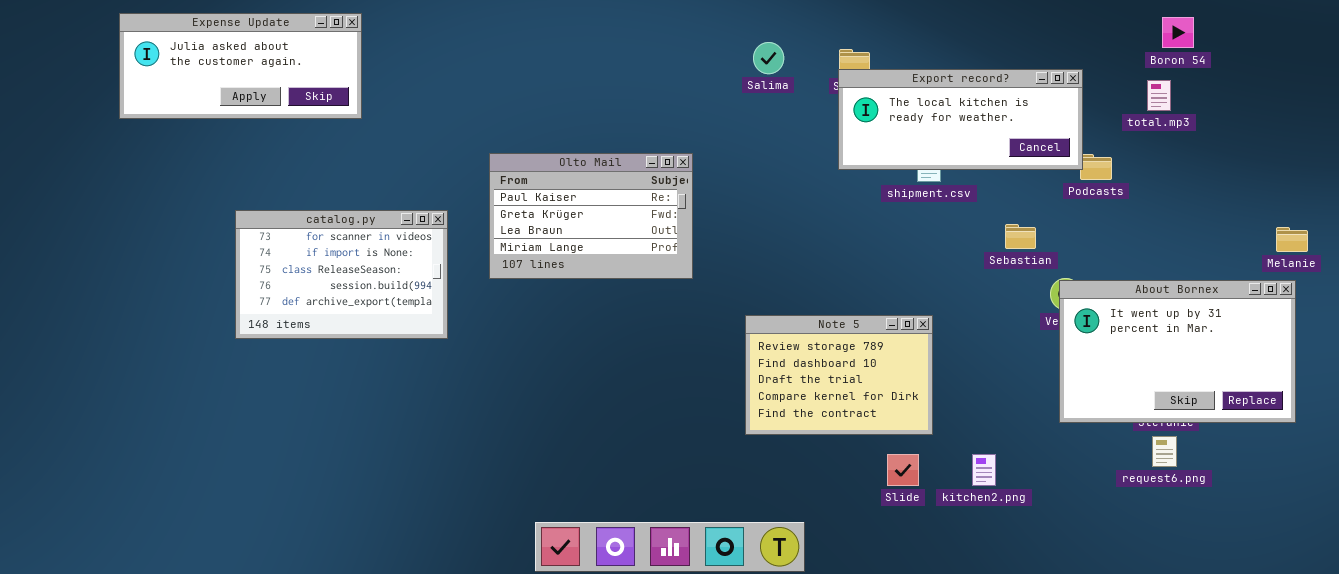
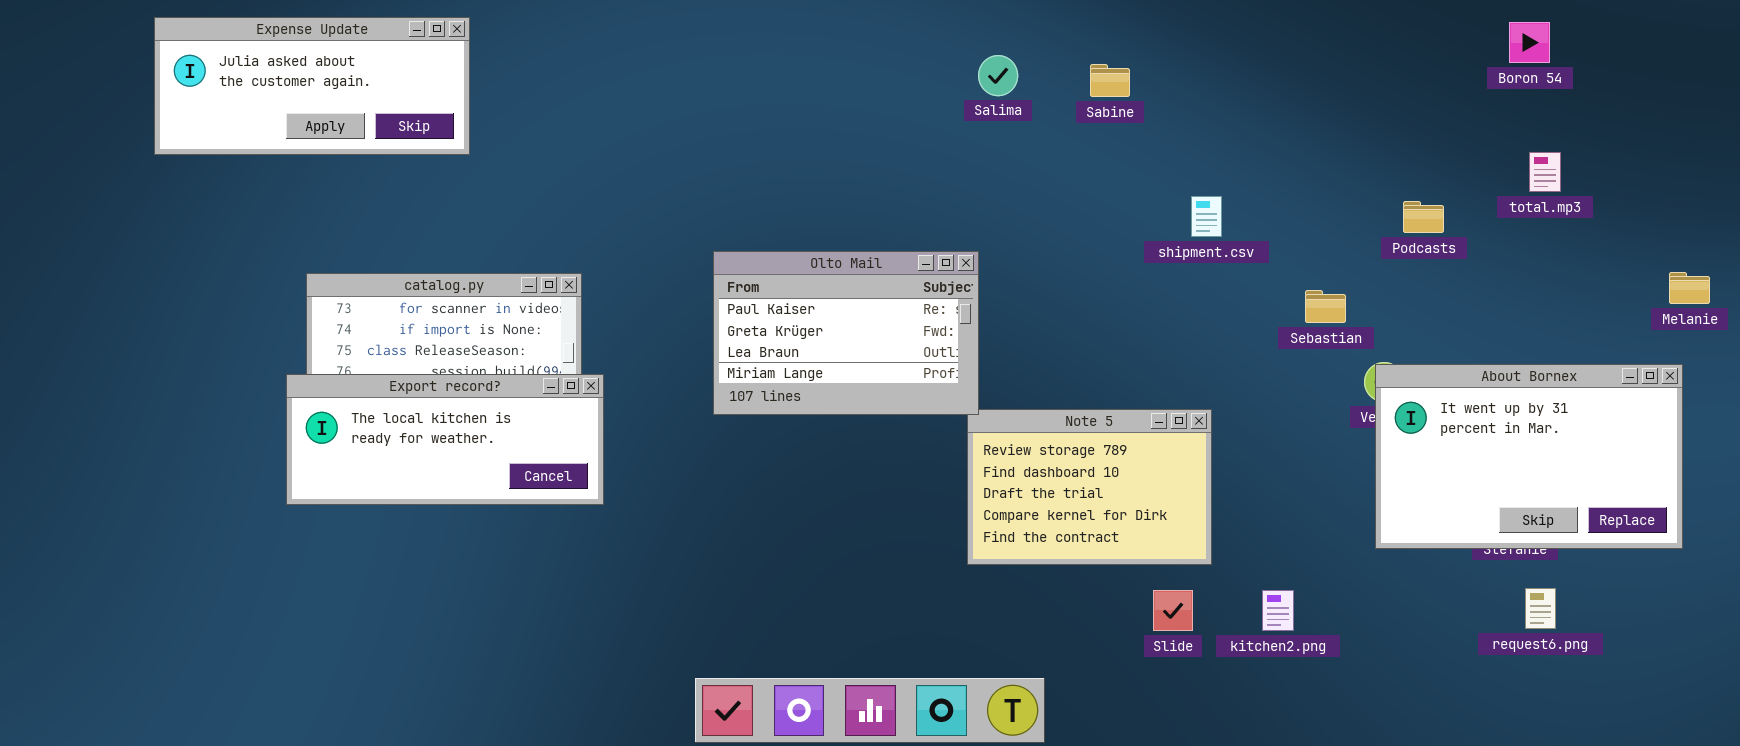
Export record?: [838,69,1083,170] -> [286,374,604,505], moved
total.mp3: [1147,80,1171,111] -> [1529,152,1561,192], moved
Olto Mail: [489,153,693,279] -> [713,251,979,415], moved
Melanie: [1276,227,1308,252] -> [1669,272,1710,304], moved
request6.png: [1152,436,1177,467] -> [1525,588,1556,629], moved

